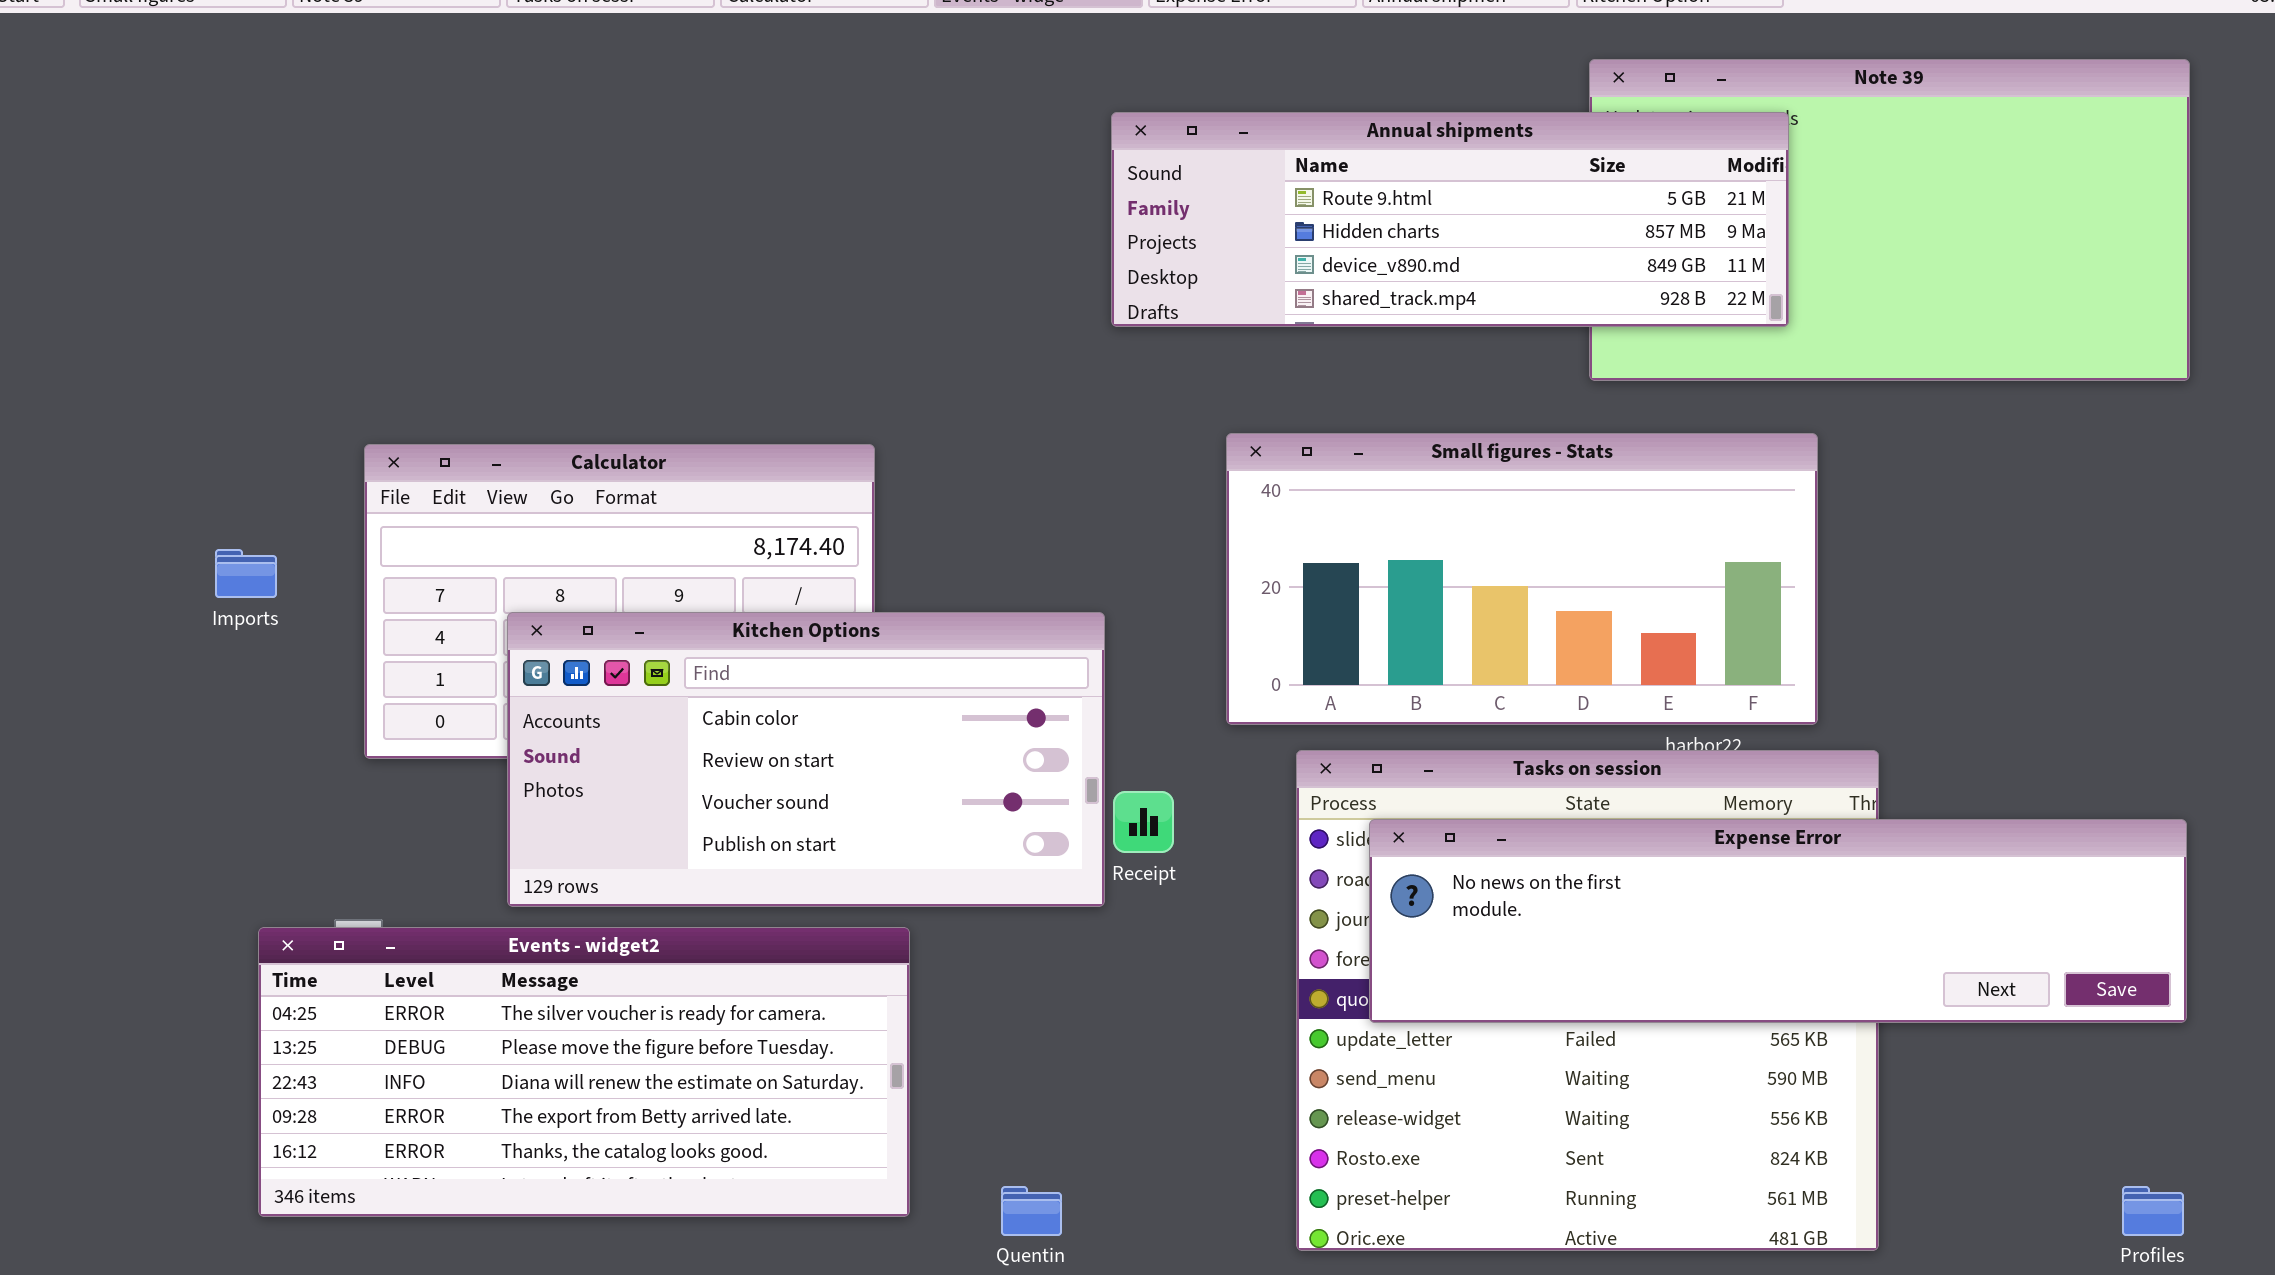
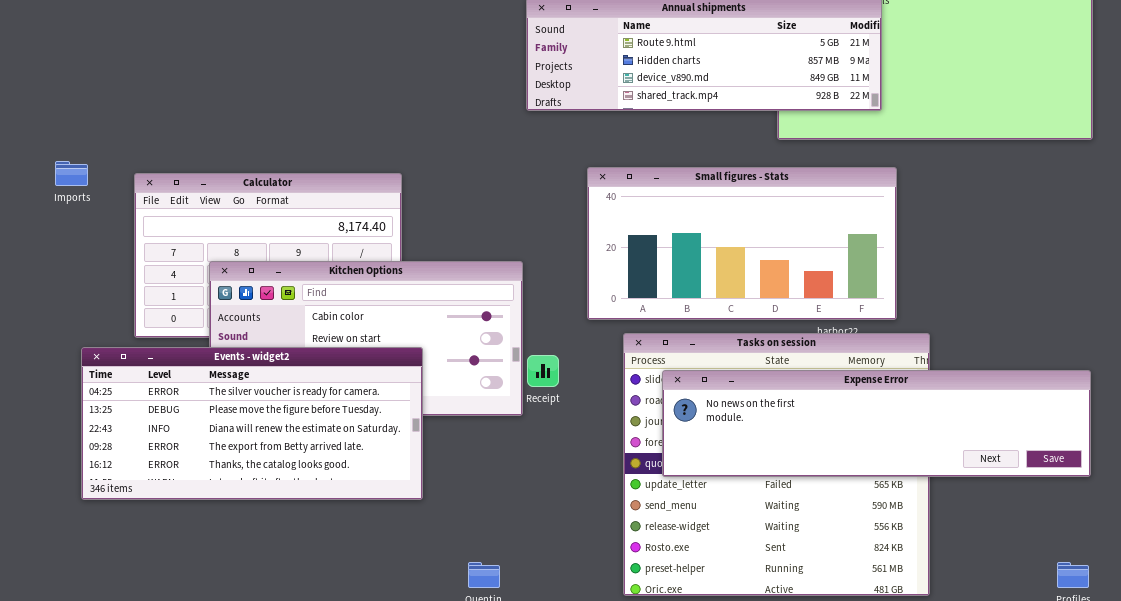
Imports: [215,549,277,598] -> [55,161,88,186], moved
Events - widget2: [258,927,910,1217] -> [81,347,423,500], moved

